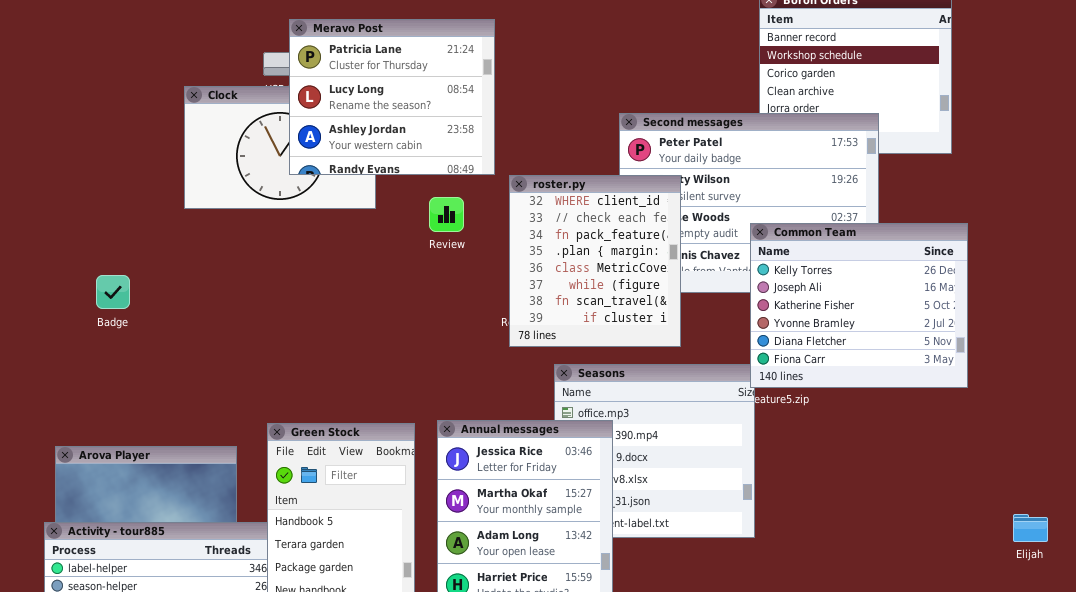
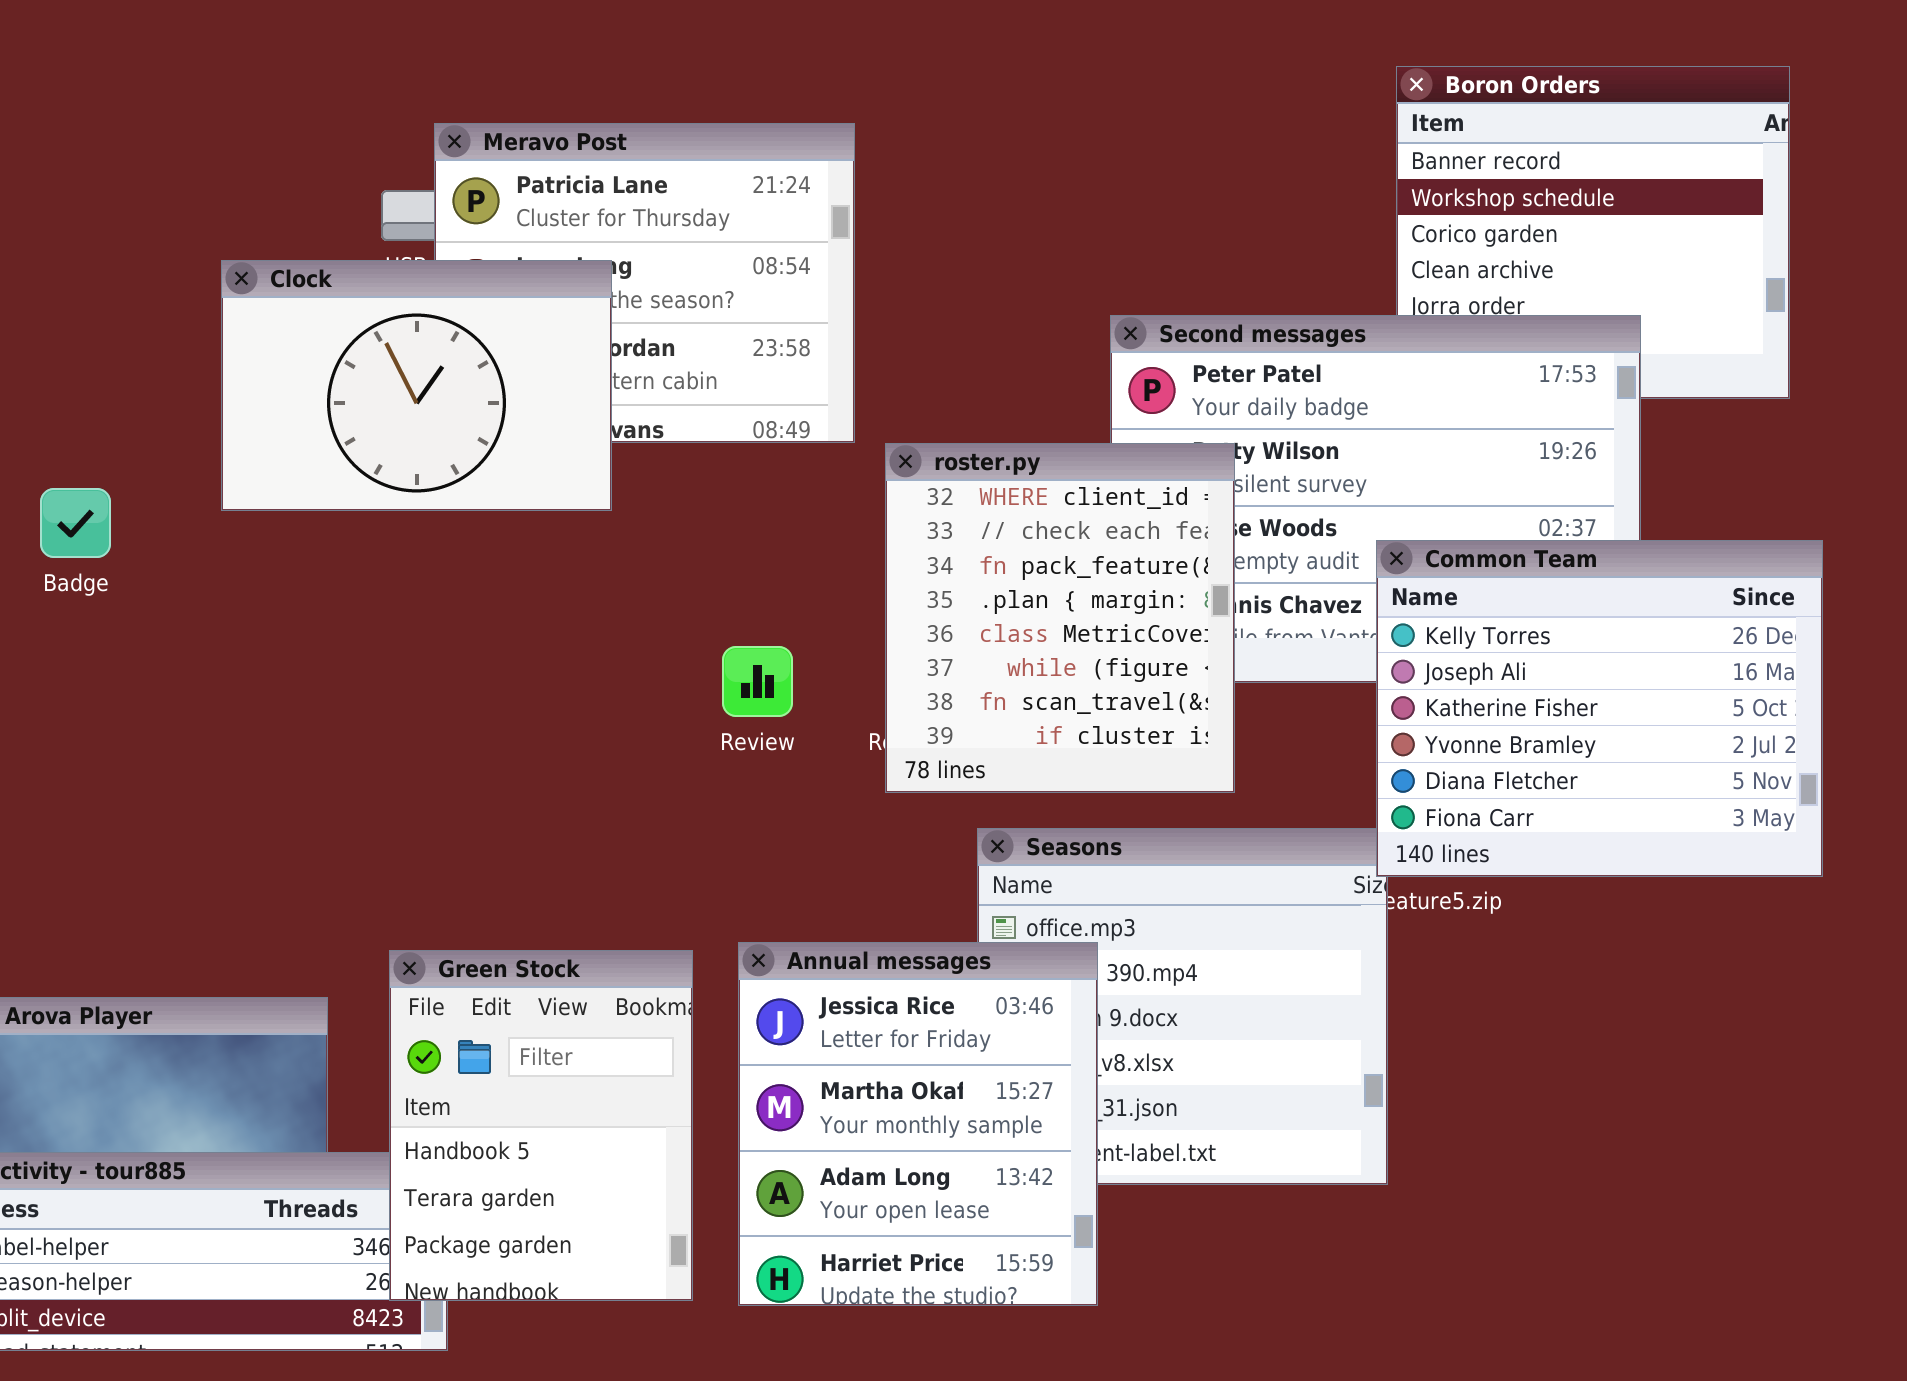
Clock: [184,86,376,209] -> [221,260,612,511], raised
Review: [429,197,464,232] -> [722,646,793,717], moved
Badge: [96,275,130,309] -> [40,488,111,558], moved

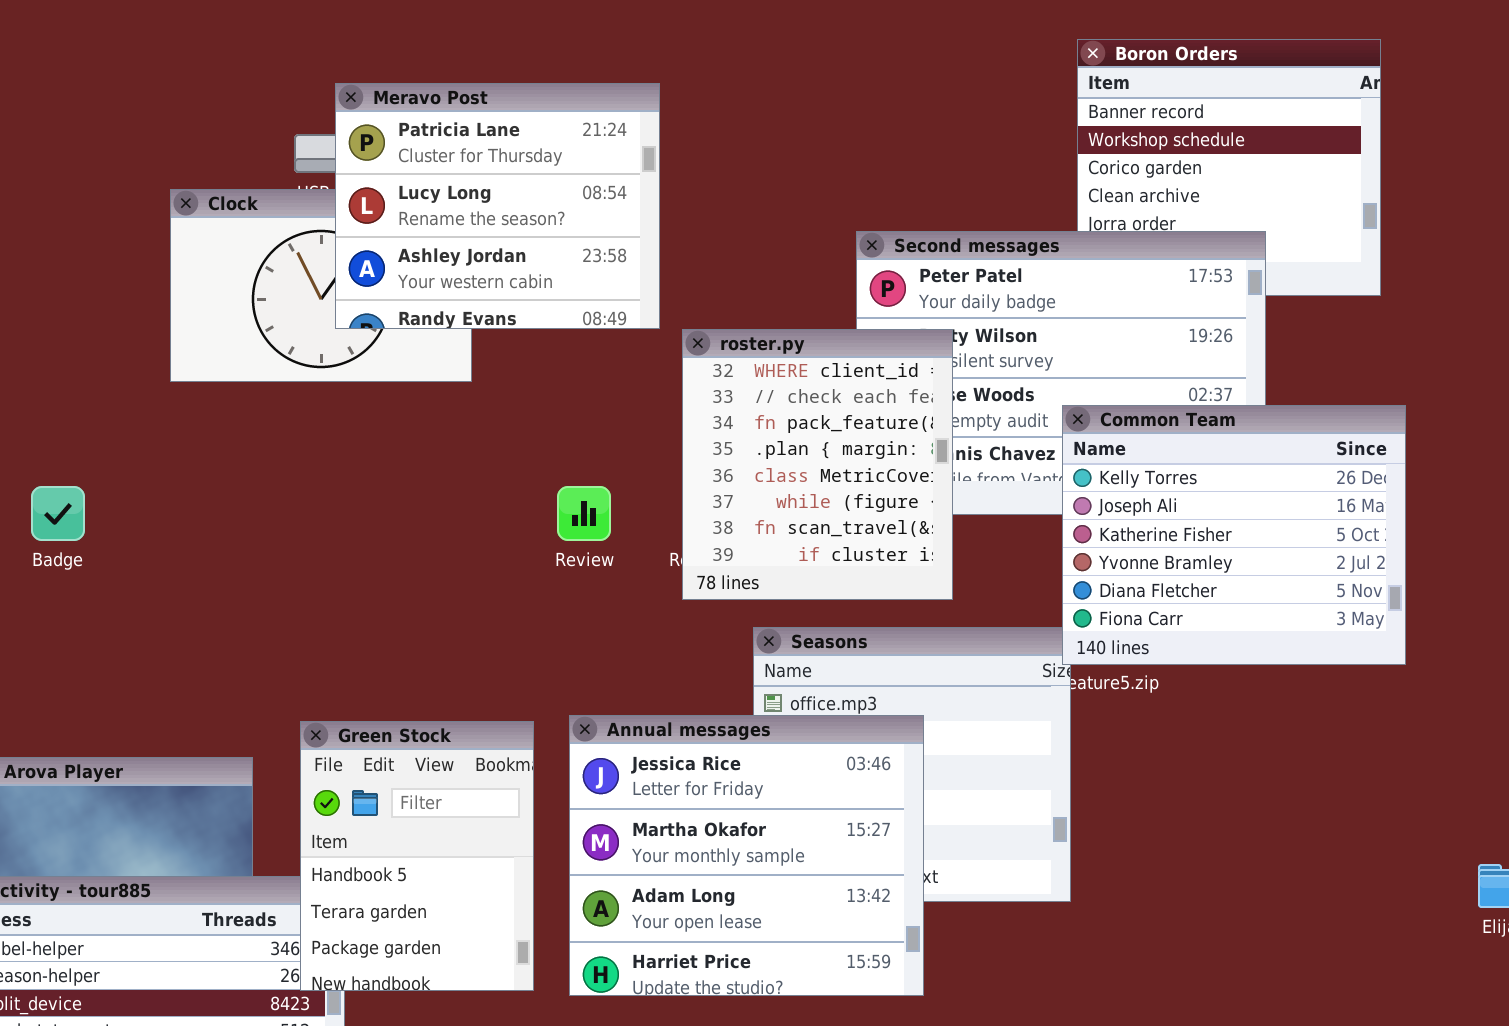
Meravo Post: [434,123,855,443] -> [335,83,660,329], raised
Badge: [40,488,111,558] -> [31,486,85,541], moved
Annual messages: [738,942,1098,1306] -> [569,715,924,996], resized

